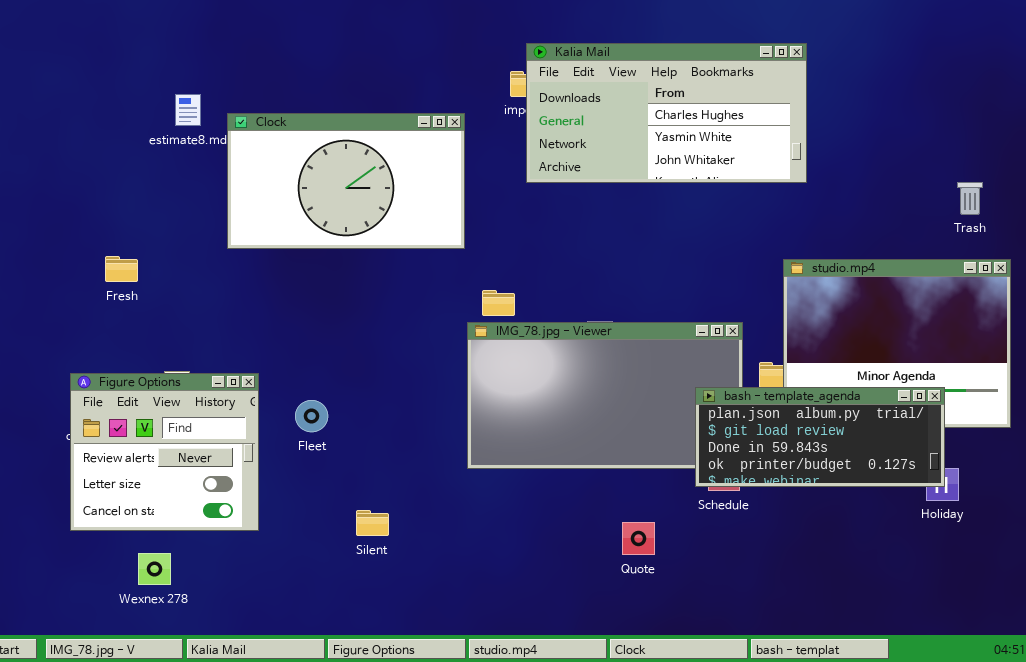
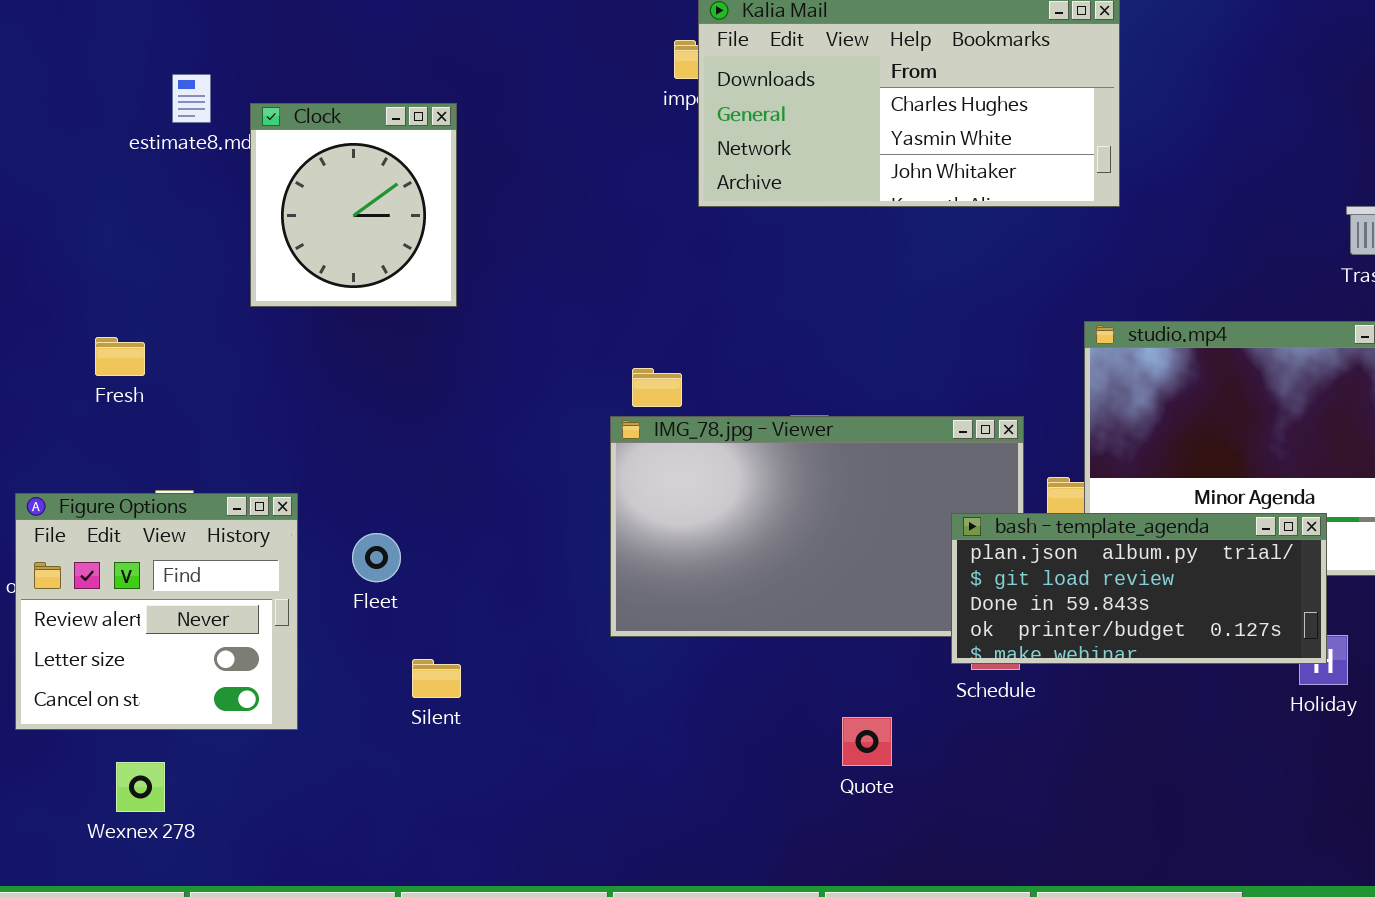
Clock: [227,113,465,249] -> [250,103,457,307], resized
Fresh: [105,256,138,282] -> [95,337,145,376], moved
Silent: [356,510,389,536] -> [412,659,461,698], moved

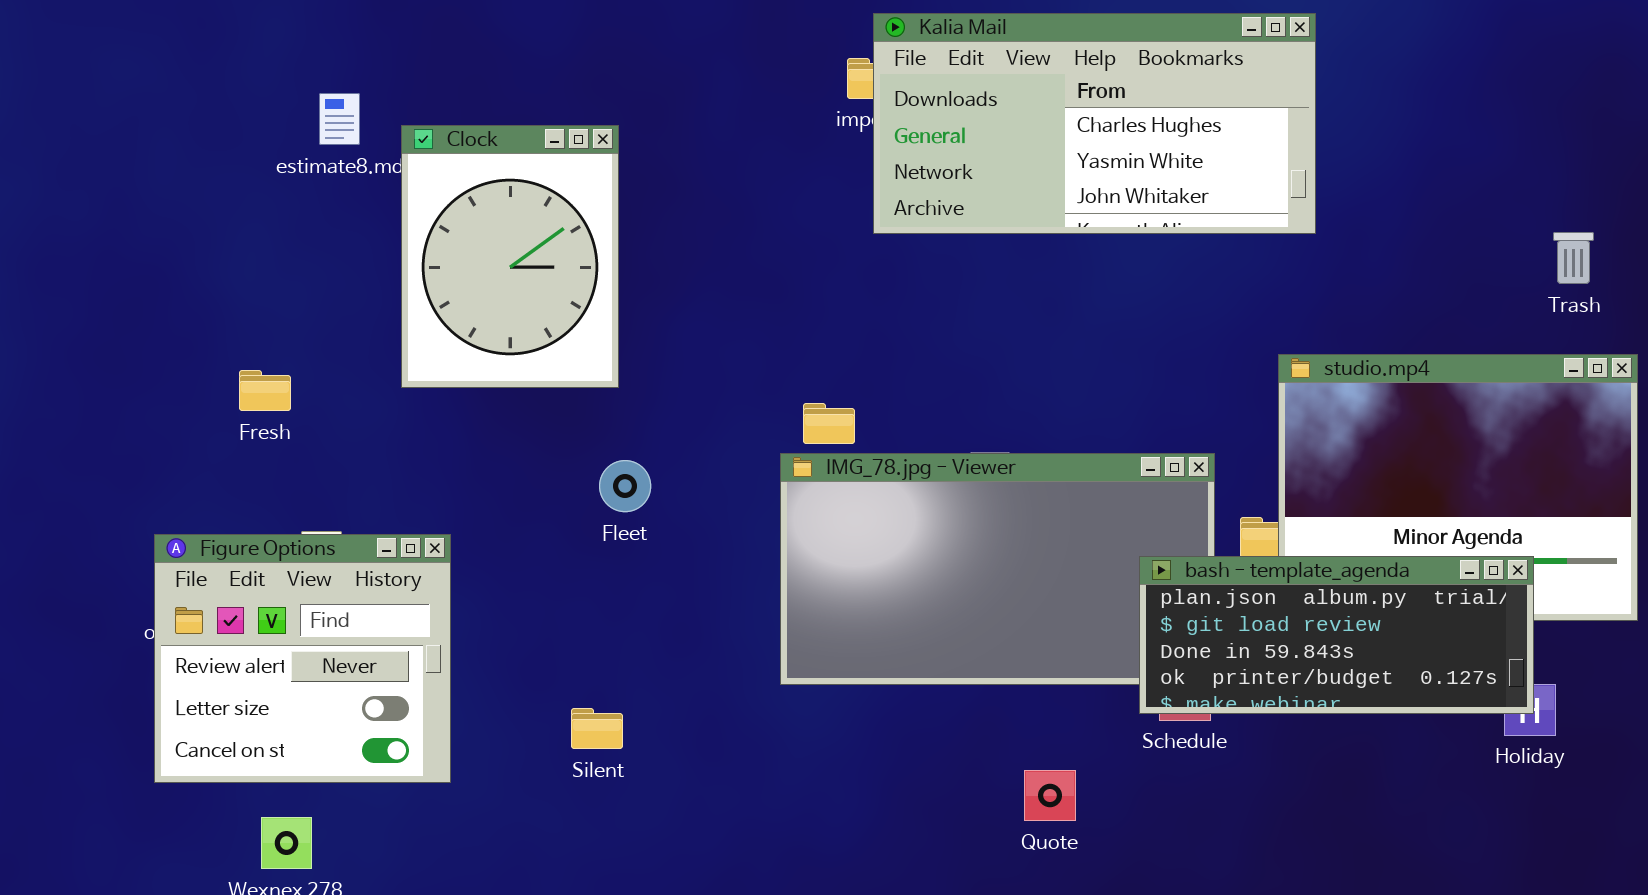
Clock: [250,103,457,307] -> [401,125,619,388], resized
Fleet: [352,533,401,582] -> [599,460,651,512], moved

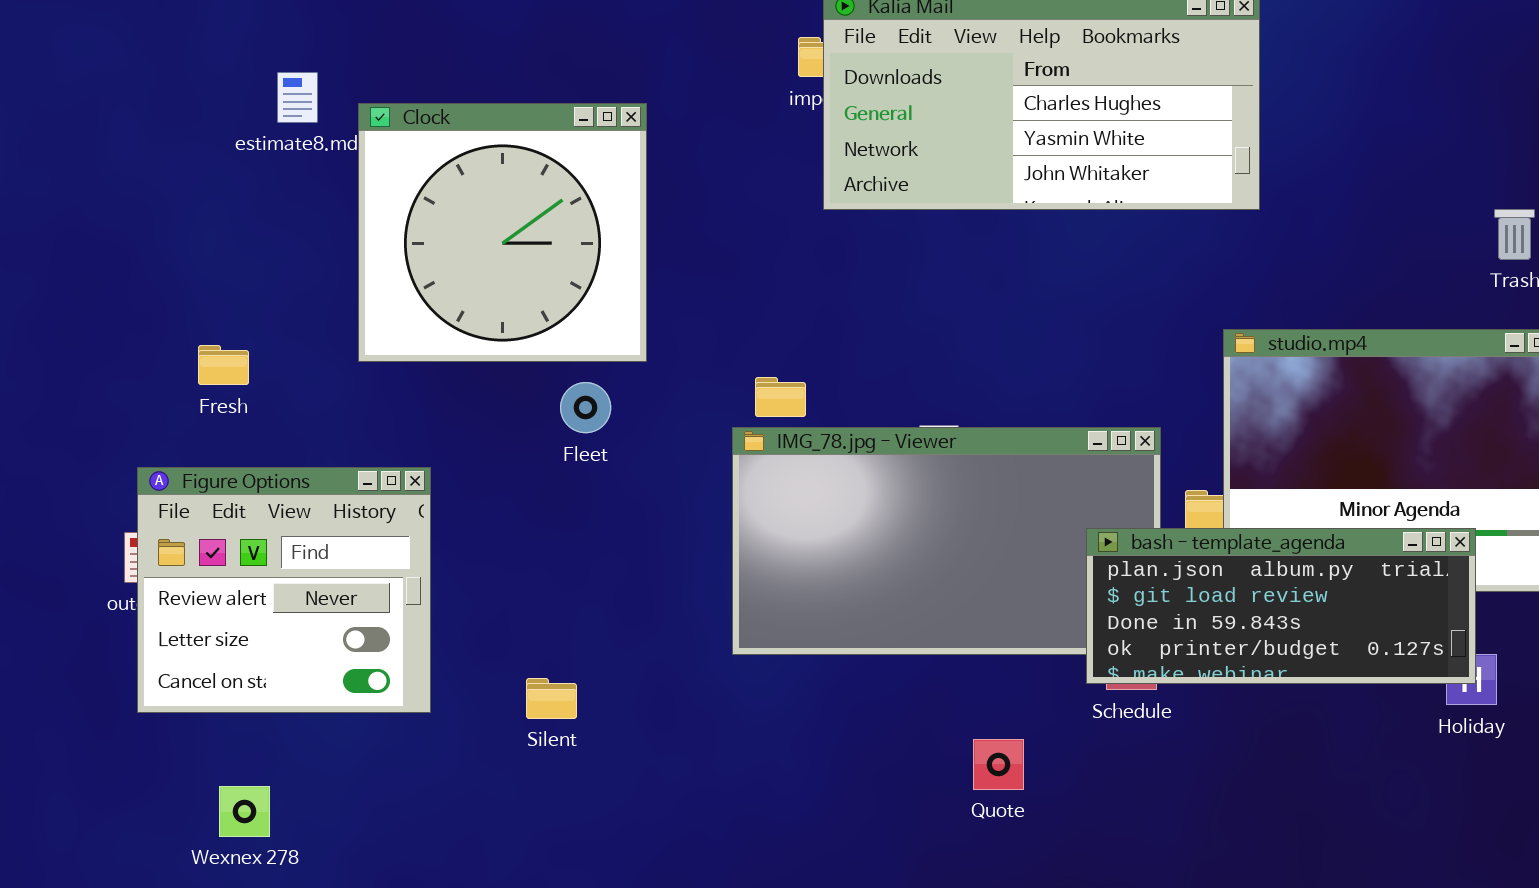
Clock: [401,125,619,388] -> [358,103,647,362], resized
Fleet: [599,460,651,512] -> [560,382,611,433], moved
Figure Options: [154,534,451,783] -> [137,467,431,713], moved

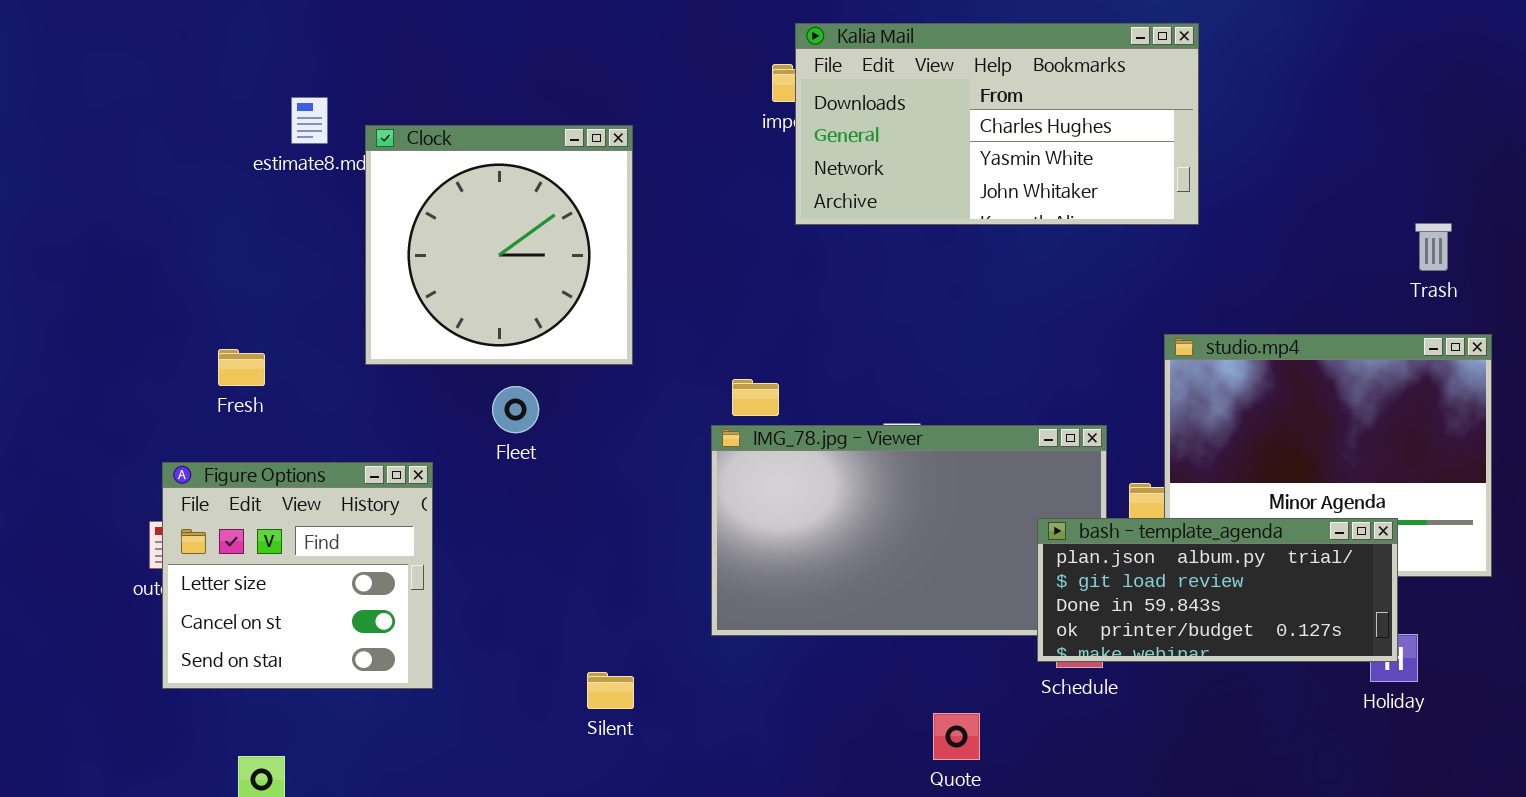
Fleet: [560,382,611,433] -> [492,386,539,433], moved
Figure Options: [137,467,431,713] -> [162,462,433,689], scrolled down 1 row
Silent: [526,678,577,719] -> [587,672,634,709], moved

